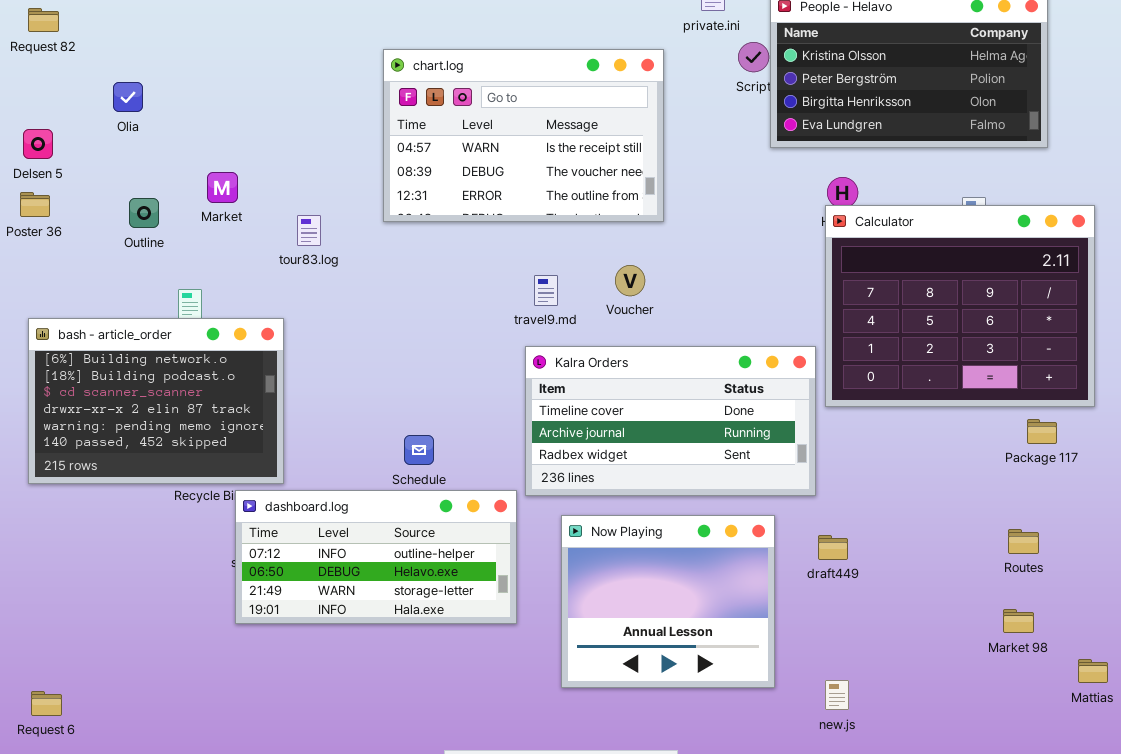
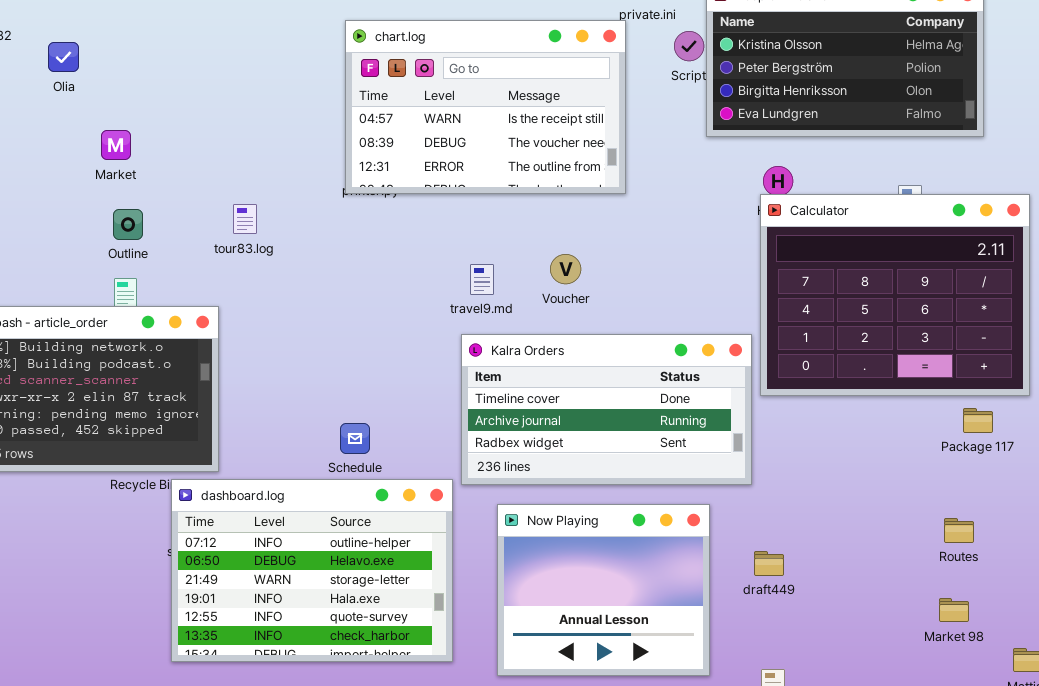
chart.log: [383,49,664,222] -> [345,20,626,194], moved
Olia: [113,82,143,112] -> [48,42,79,72], moved
Market: [207,172,238,203] -> [101,130,131,160], moved
Outline: [129,198,159,228] -> [113,209,143,240], moved
dashboard.log: [235,490,517,624] -> [171,479,453,662], resized
draft449: [818,535,848,560] -> [754,551,784,576], moved

